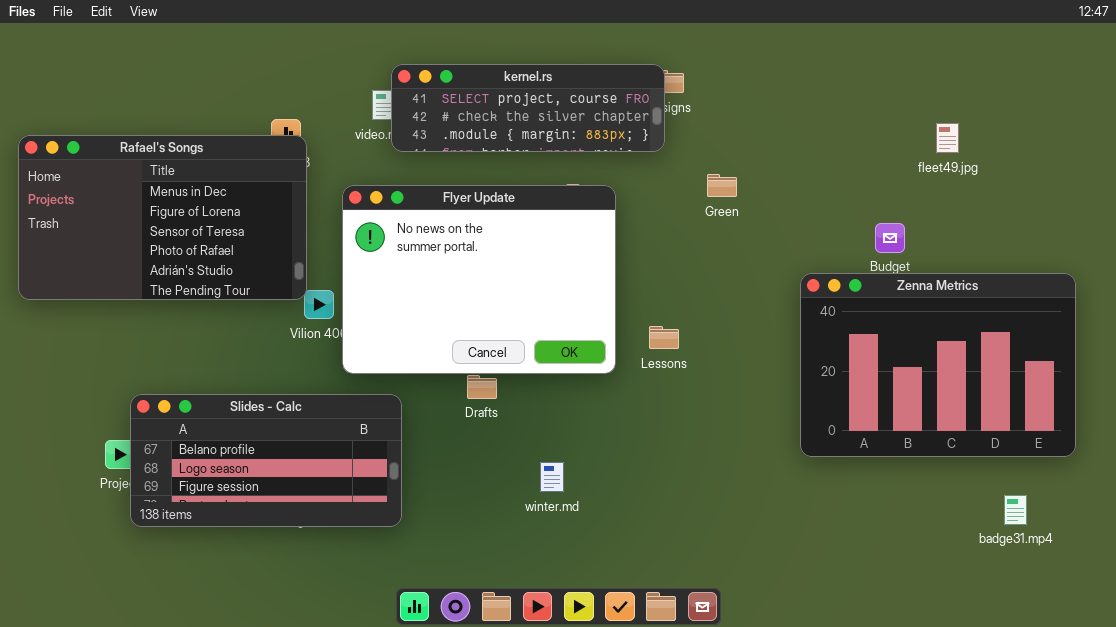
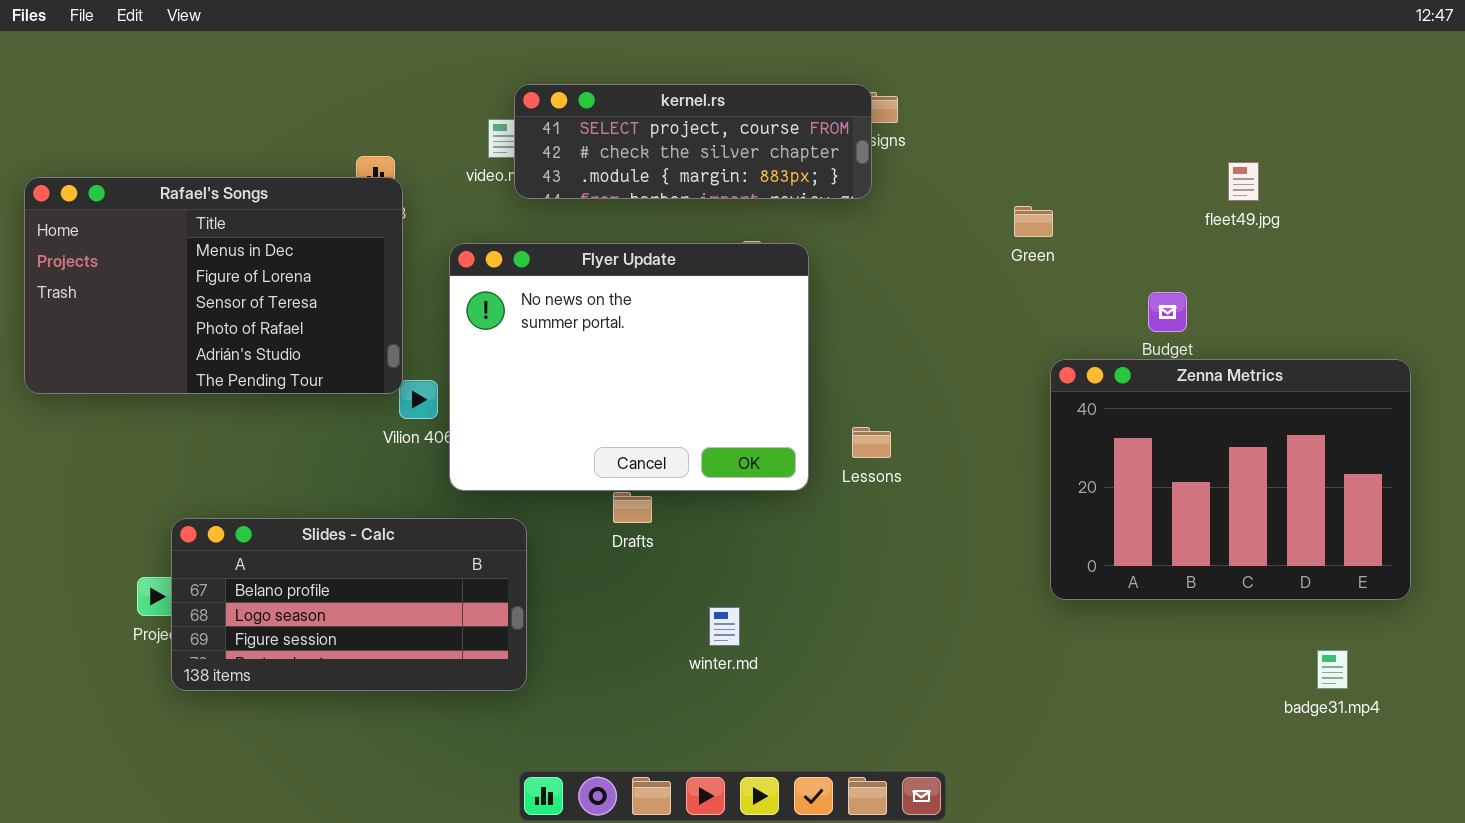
Green: [707,174,737,197] -> [1014,206,1053,237], moved

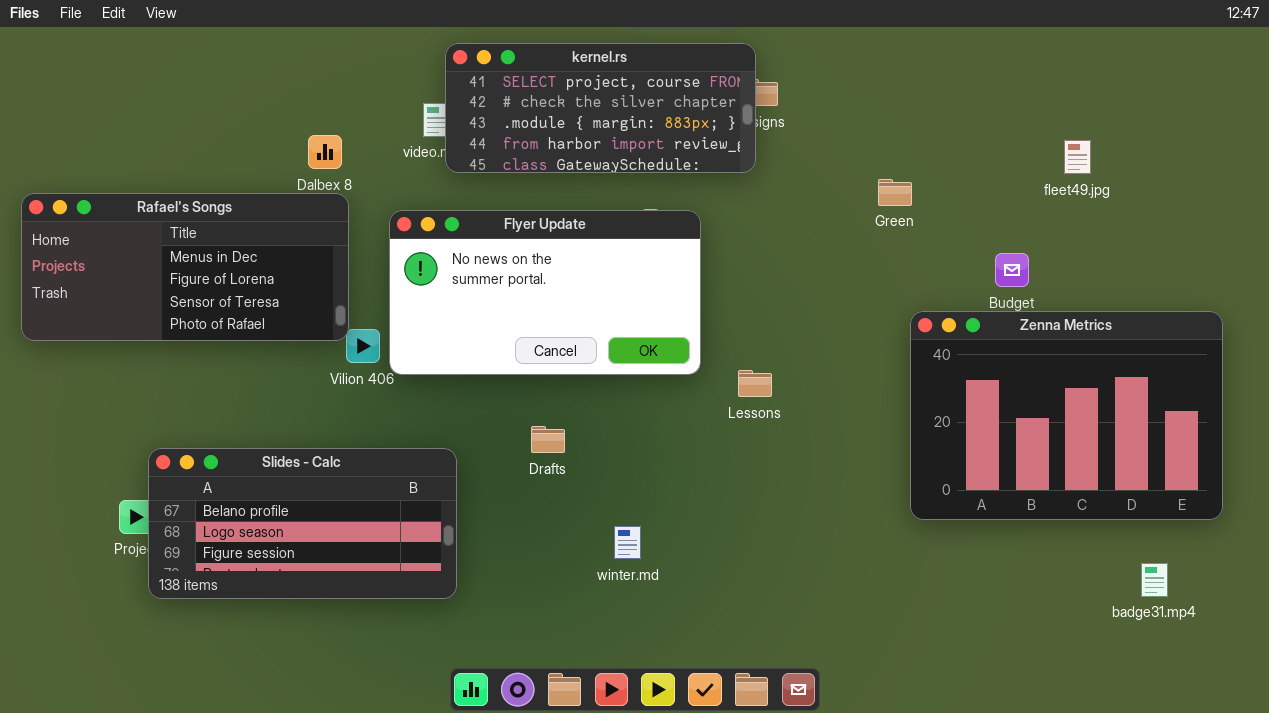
kernel.rs: [514,84,872,199] -> [445,43,756,173], resized
Rafael's Songs: [24,177,403,394] -> [21,193,349,341], resized
Flyer Update: [449,243,809,491] -> [389,210,701,375], resized

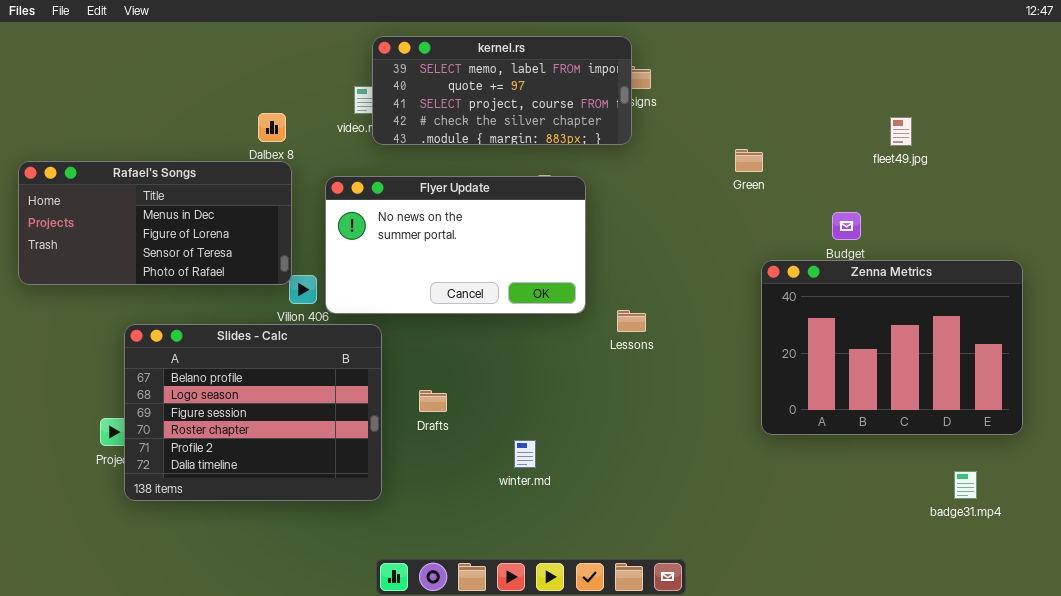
kernel.rs: [445,43,756,173] -> [372,36,632,145], scrolled up 2 rows
Drafts: [531,426,565,453] -> [419,390,447,412], moved
Slides - Calc: [148,448,457,599] -> [124,324,382,501], resized

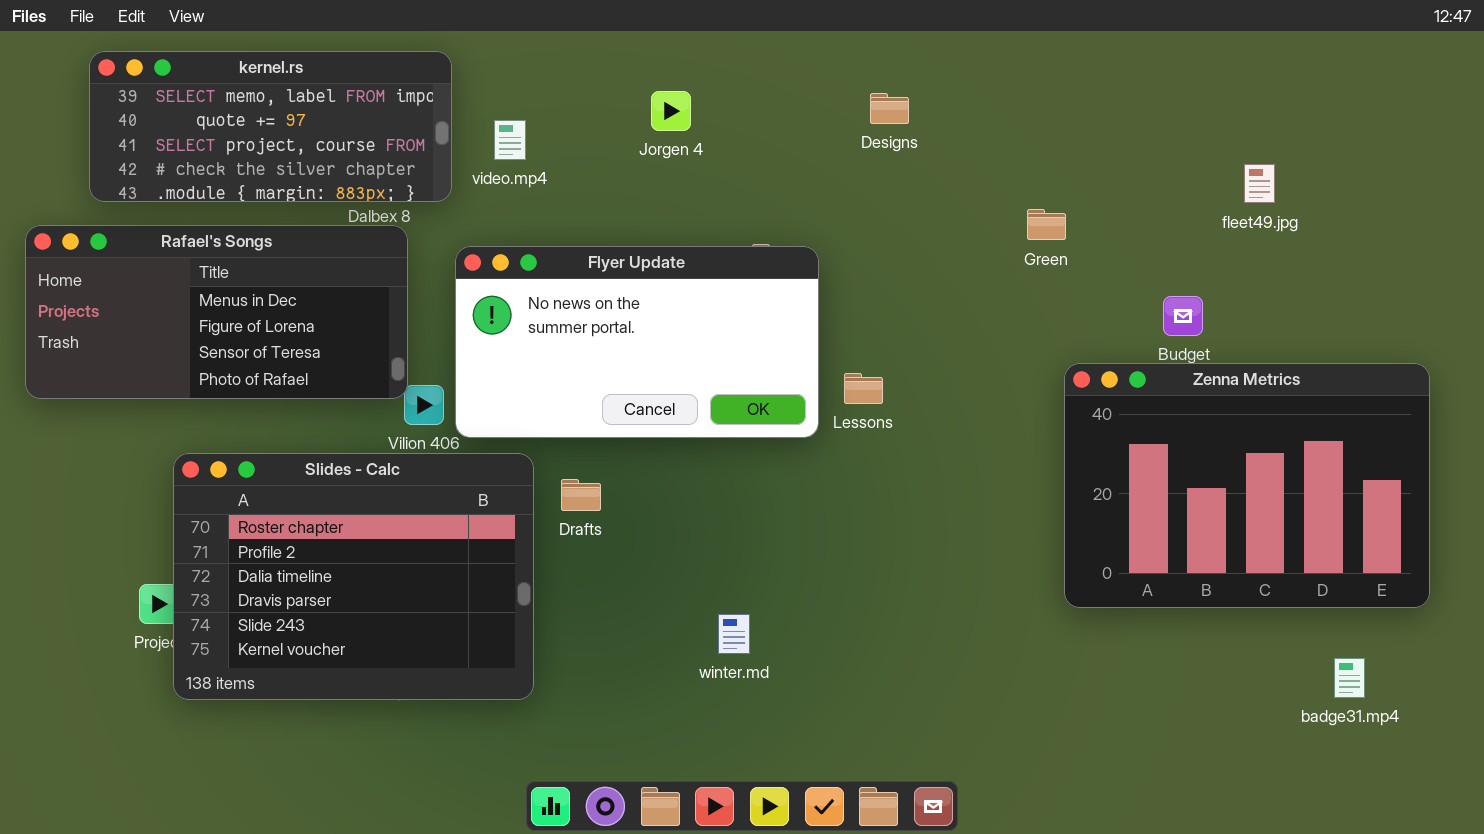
kernel.rs: [372,36,632,145] -> [89,51,452,202], moved
Lessons: [617,310,646,332] -> [844,373,883,404], moved
Slides - Calc: [124,324,382,501] -> [173,453,534,700], scrolled down 3 rows
Drafts: [419,390,447,412] -> [561,479,601,511], moved

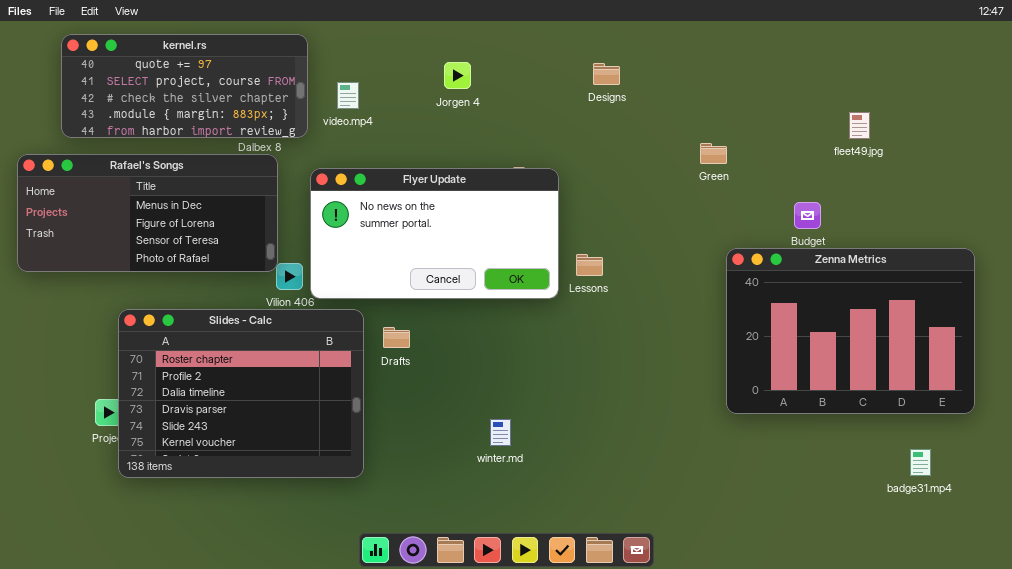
kernel.rs: [89,51,452,202] -> [61,34,308,138], scrolled down 1 row

